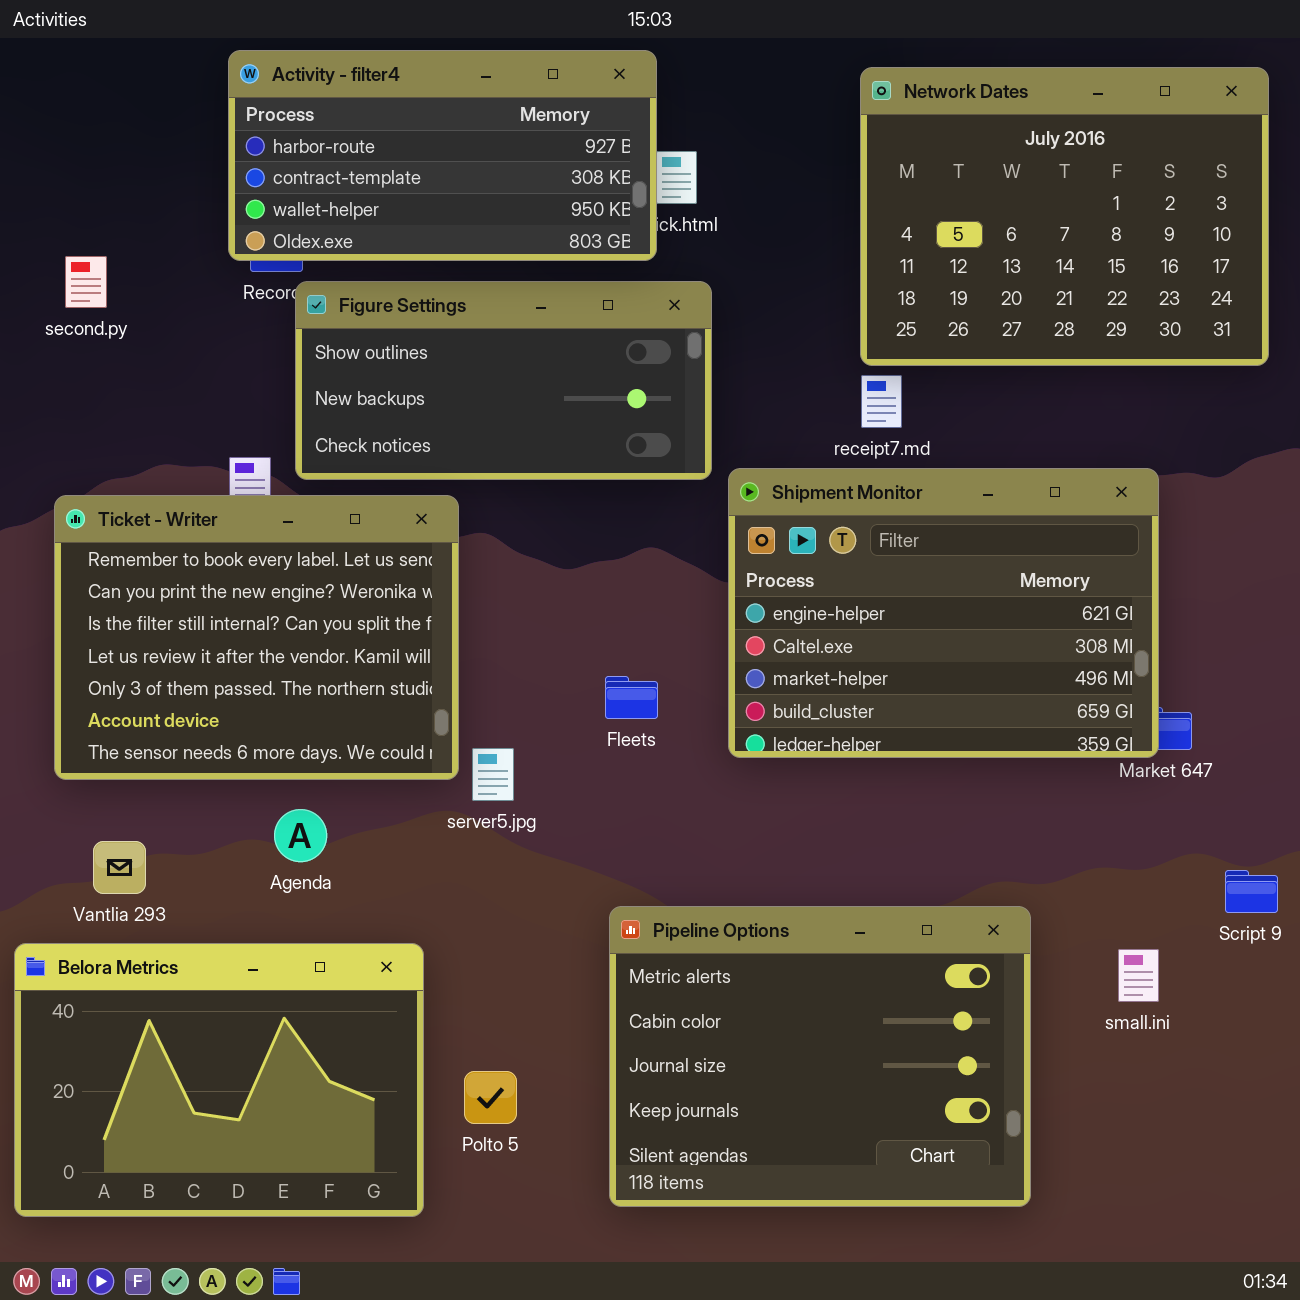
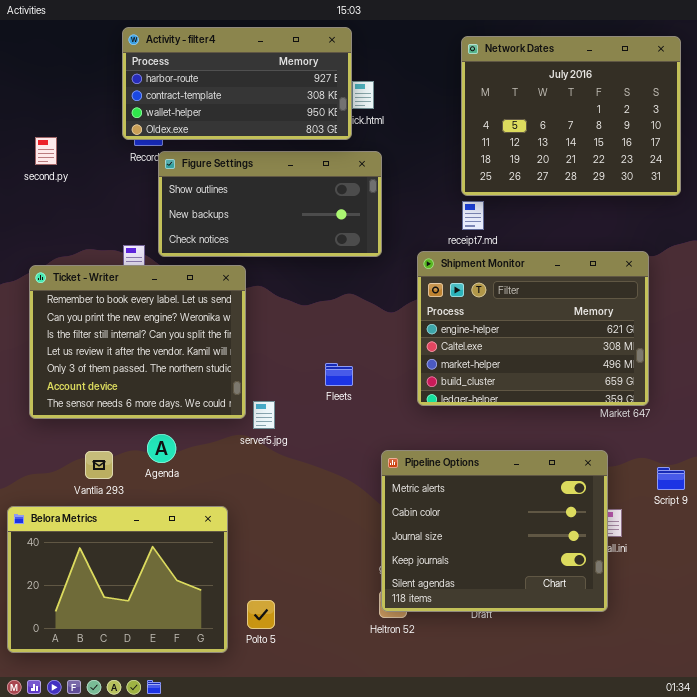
Shipment Monitor: [728,468,1159,758] -> [417,251,649,406], moved
Vantlia 293: [93,841,146,894] -> [85,451,113,479], moved
Pipeline Options: [609,906,1031,1207] -> [381,450,608,612], moved
Polto 5: [464,1071,517,1124] -> [247,600,275,629], moved

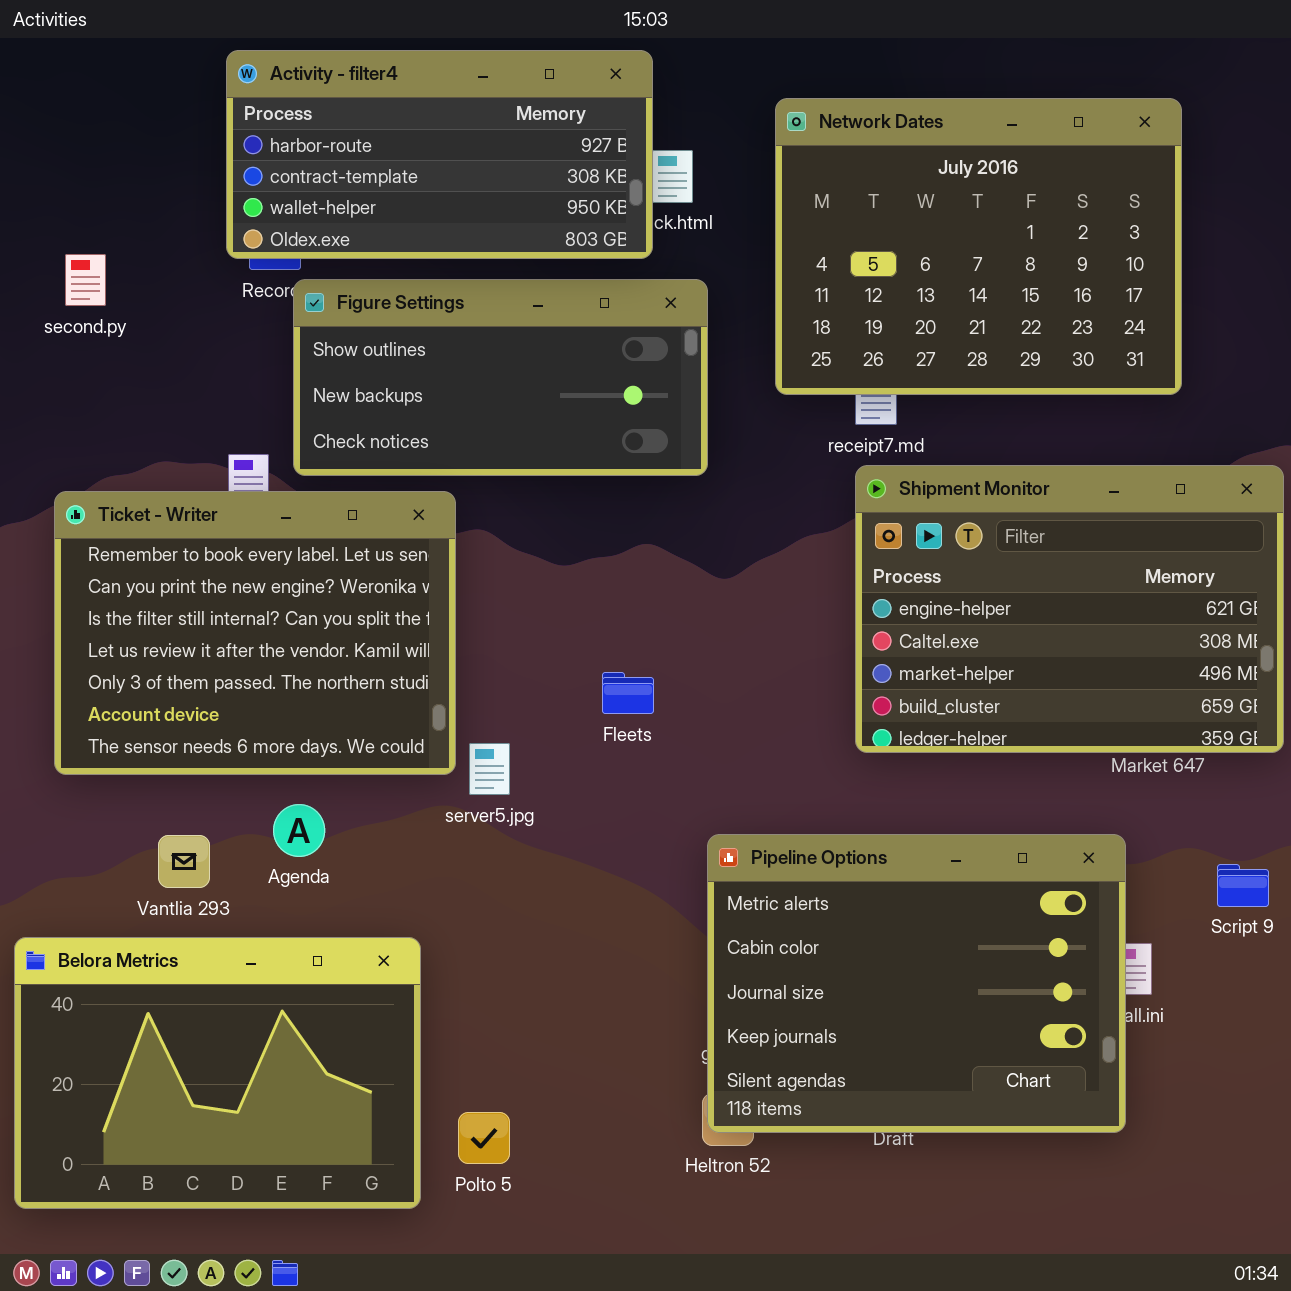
Network Dates: [461,36,681,196] -> [775,98,1182,395], moved
Shipment Monitor: [417,251,649,406] -> [855,465,1284,753], moved

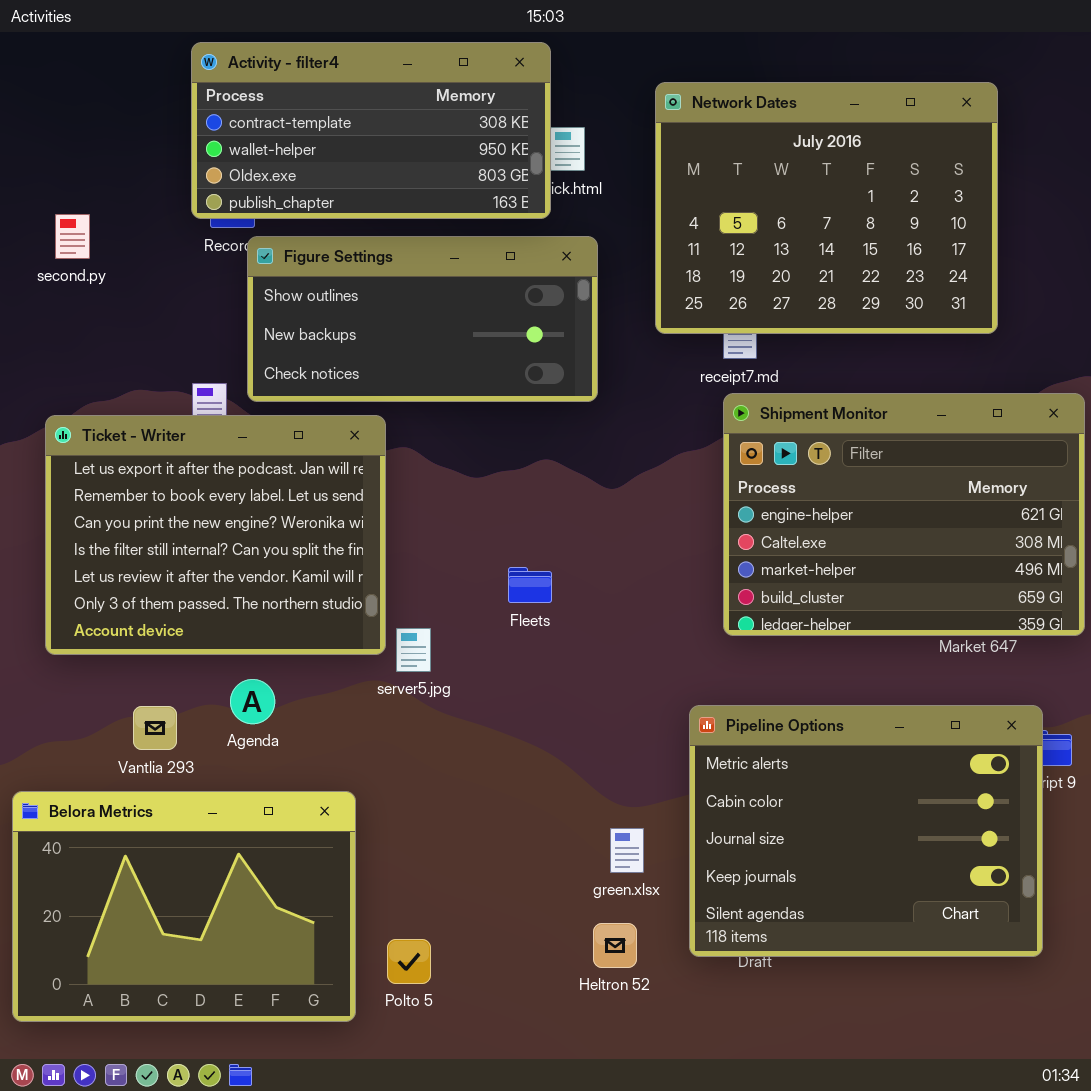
Activity - filter4: [226,50,653,259] -> [191,42,551,219], scrolled down 1 row
Ticket - Writer: [54,491,456,775] -> [45,415,386,655], scrolled up 1 row
Pipeline Options: [707,834,1126,1133] -> [689,705,1043,957], moved

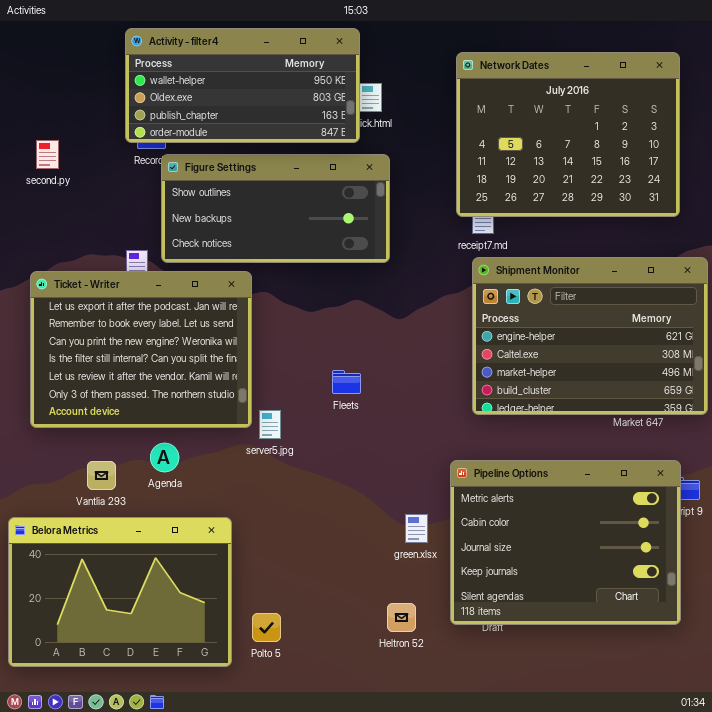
Activity - filter4: [191,42,551,219] -> [125,28,360,143], scrolled down 1 row
Network Dates: [655,82,998,334] -> [456,52,680,217], moved
green.xlsx: [610,828,644,873] -> [405,514,428,543], moved

